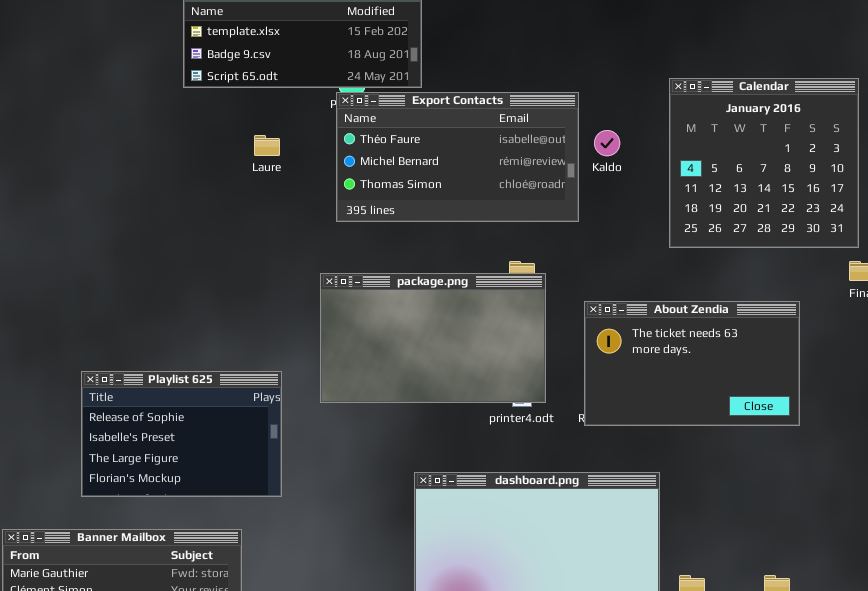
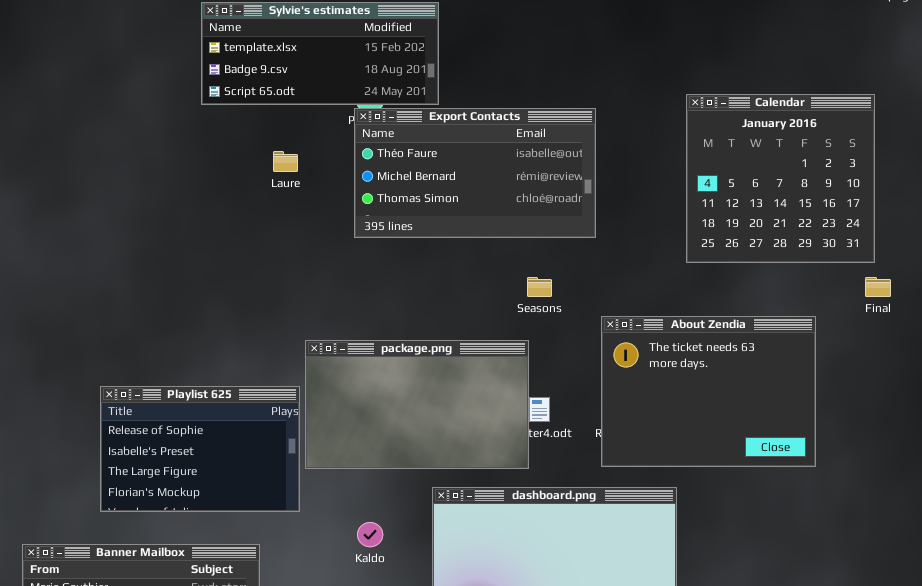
Kaldo: [594,130,620,156] -> [357,522,383,547], moved
package.png: [320,273,546,403] -> [305,340,529,469], moved
About Zendia: [584,301,800,426] -> [601,316,816,467], resized

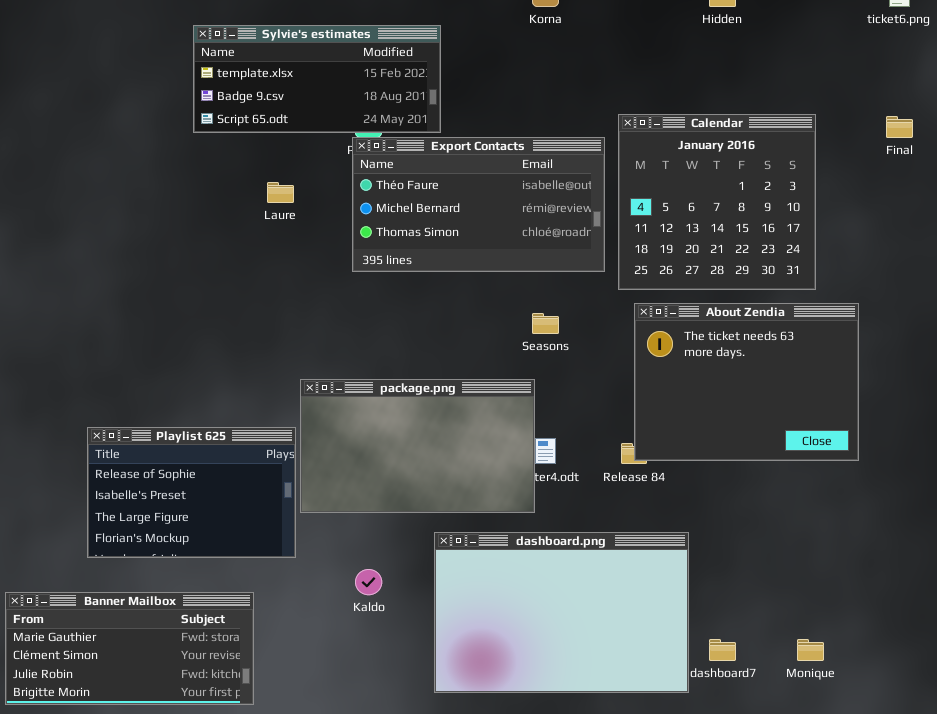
Calendar: [686,94,875,263] -> [618,114,816,290], moved
Final: [865,277,891,297] -> [886,116,913,138], moved
About Zendia: [601,316,816,467] -> [634,303,859,461], moved

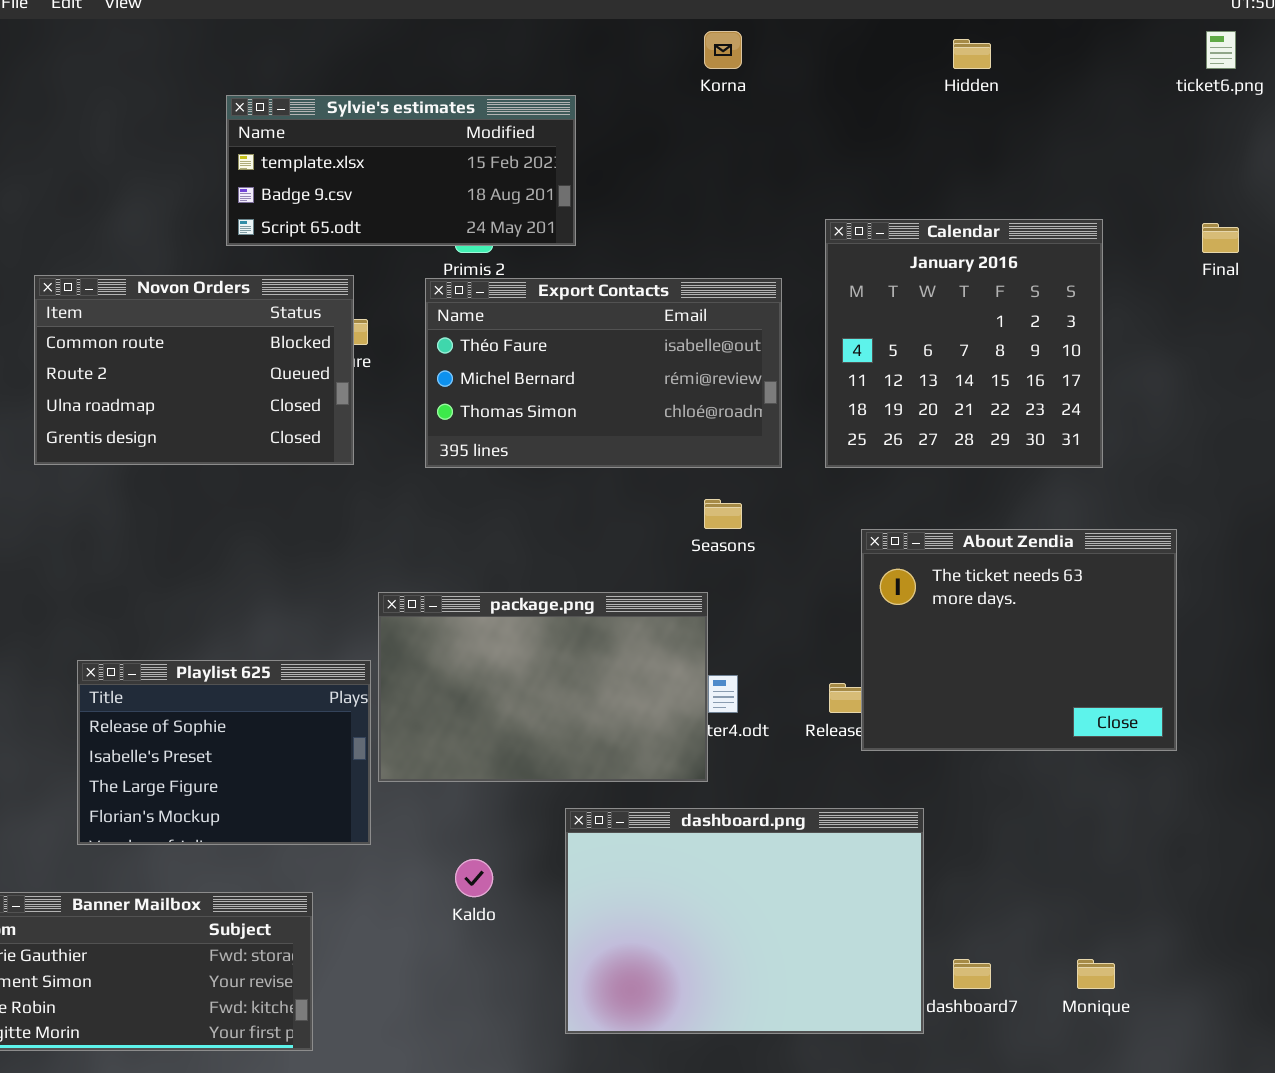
Export Contacts: [352,137,605,272] -> [425,278,782,468], moved
Novon Orders: none -> [34,275,354,465], opened
About Zendia: [634,303,859,461] -> [861,529,1177,751], moved

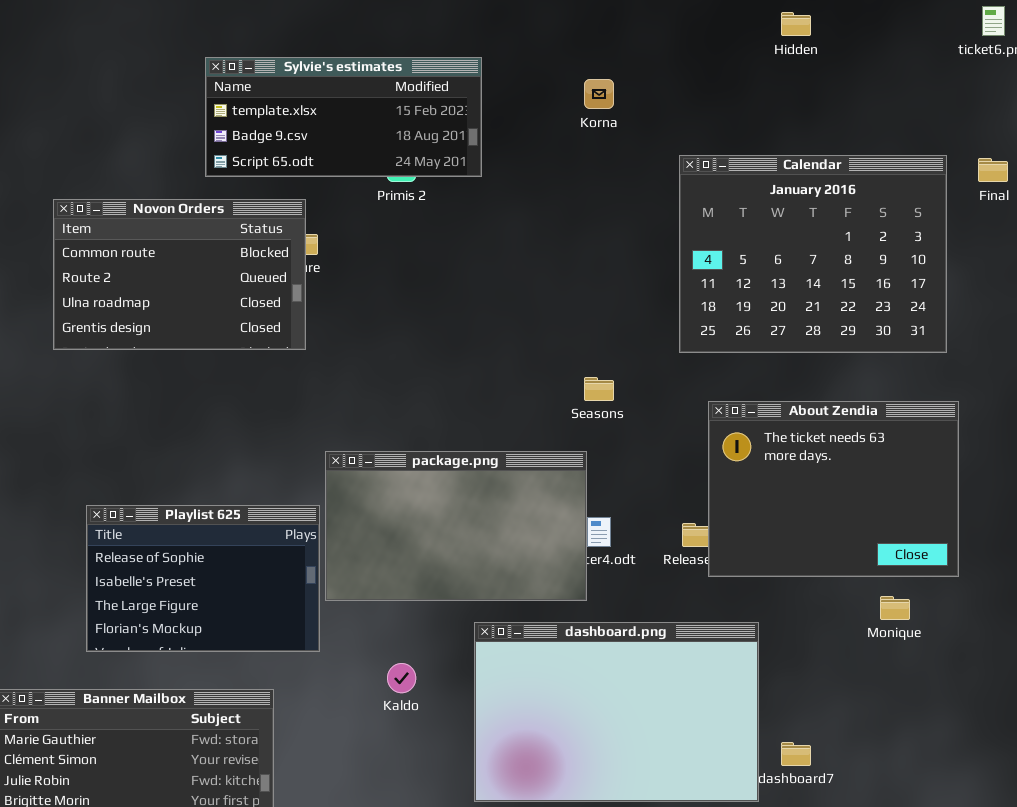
Korna: [704,31,742,69] -> [584,79,614,109], moved
Calendar: [825,219,1103,468] -> [679,155,947,353], resized
Export Contacts: [425,278,782,468] -> none, closed
Monique: [1077,959,1115,989] -> [880,596,910,620], moved

